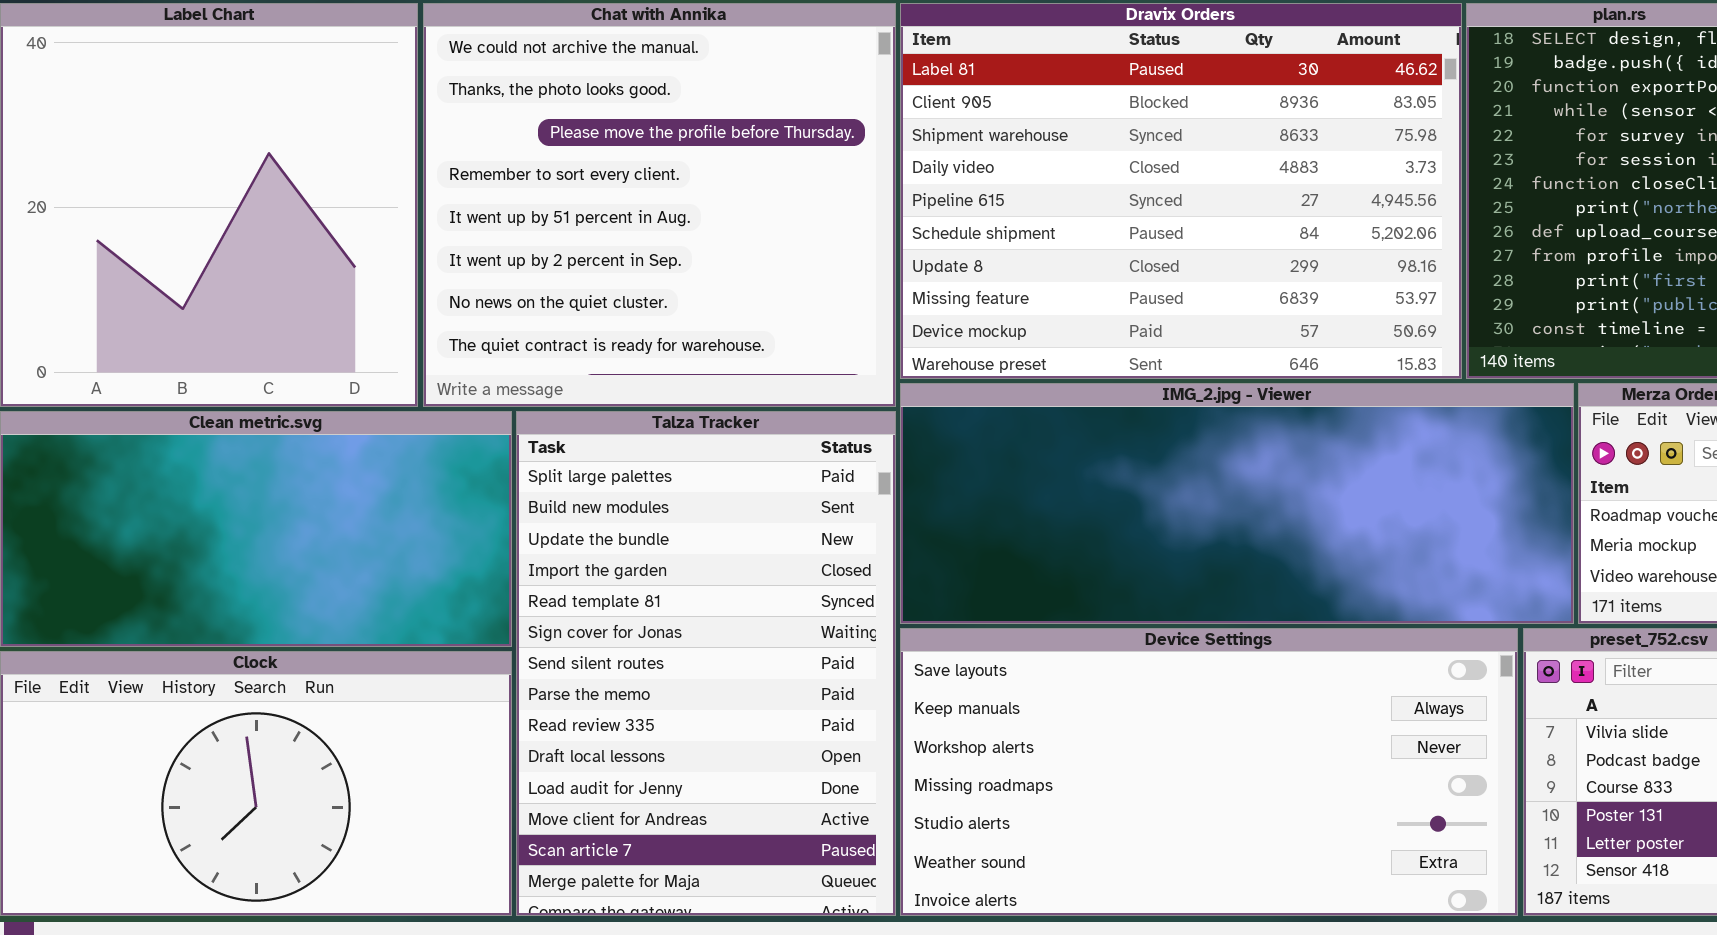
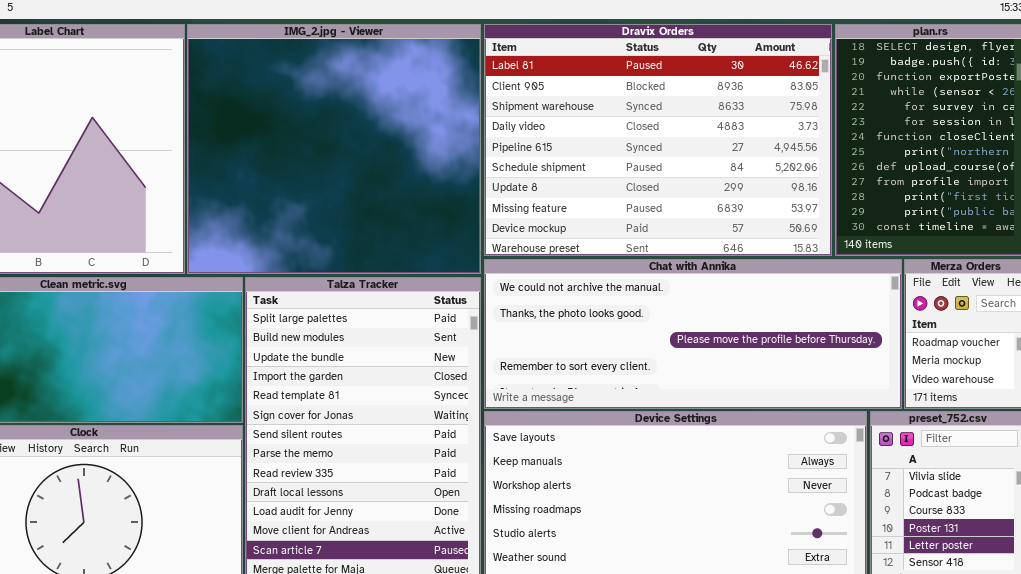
Chat with Annika: [423,3,896,407] -> [484,259,902,409], moved, resized
IMG_2.jpg - Viewer: [900,383,1574,624] -> [187,24,481,274], moved, resized

